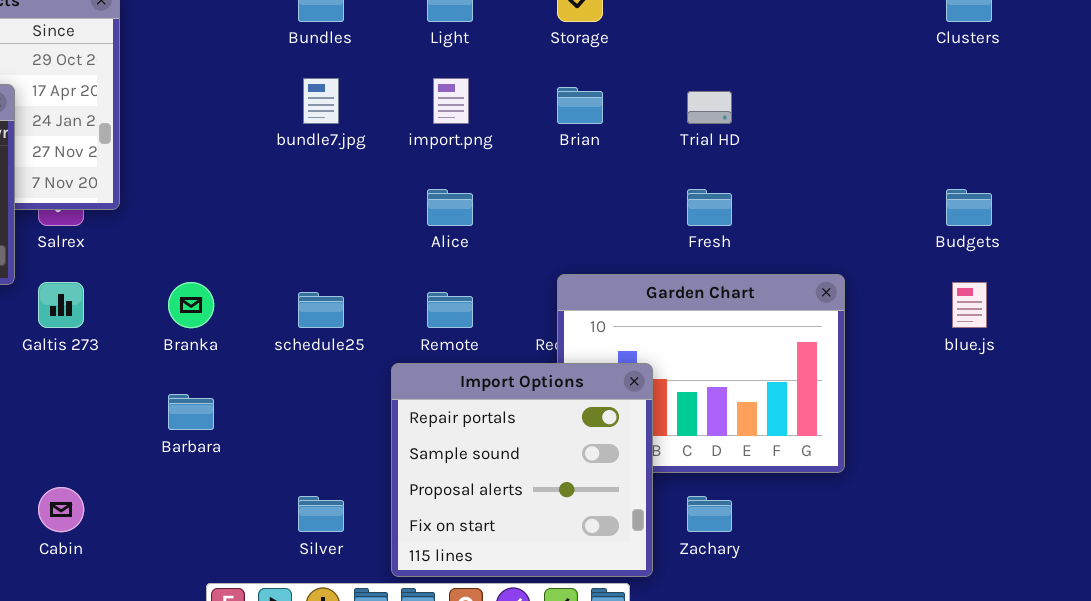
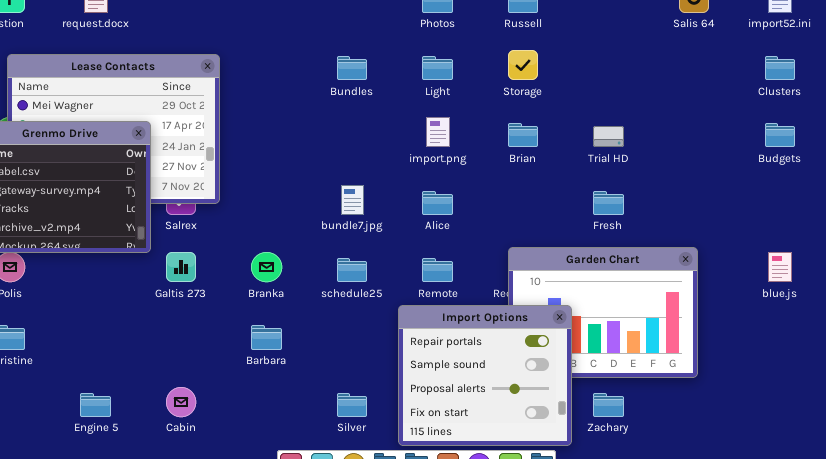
bundle7.jpg: [303,78,339,124] -> [341,185,364,215], moved
Budgets: [946,189,992,226] -> [765,123,795,147], moved

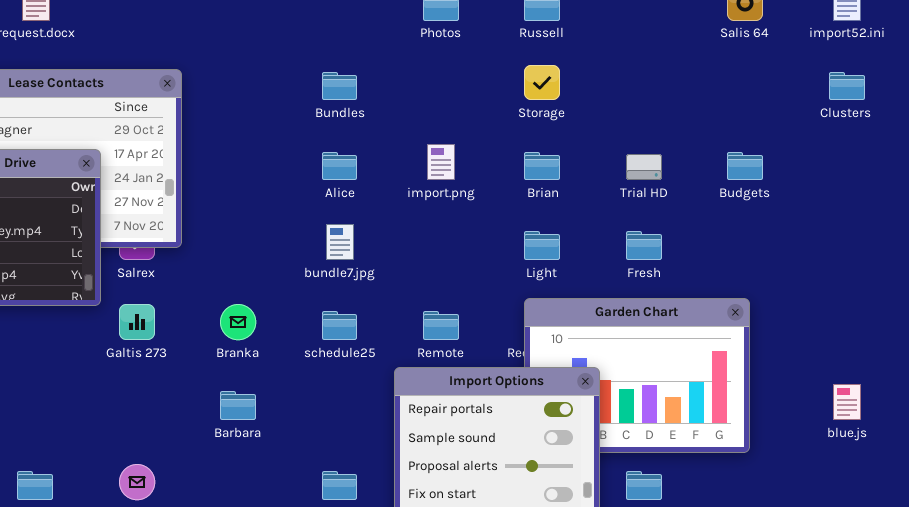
Light: [422,56,453,80] -> [524,231,560,260], moved
Budgets: [765,123,795,147] -> [727,152,763,180], moved
Alice: [422,191,453,215] -> [322,152,357,180], moved
blue.js: [768,252,792,282] -> [833,384,861,420], moved

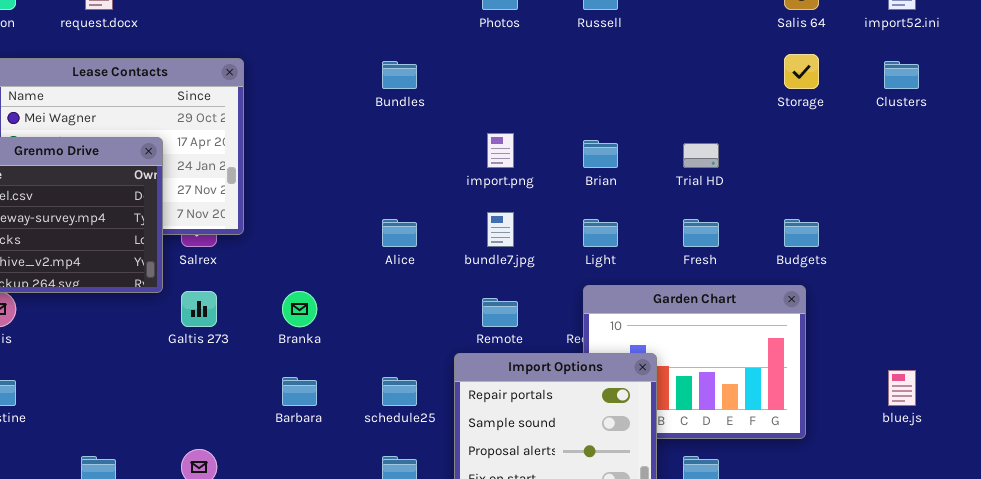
Storage: [524,65,560,100] -> [784,54,819,89], moved
Alice: [322,152,357,180] -> [382,219,417,247], moved
Budgets: [727,152,763,180] -> [784,219,819,247], moved
bundle7.jpg: [326,224,354,260] -> [487,212,514,247], moved
schedule25: [322,311,357,340] -> [382,377,417,406], moved

